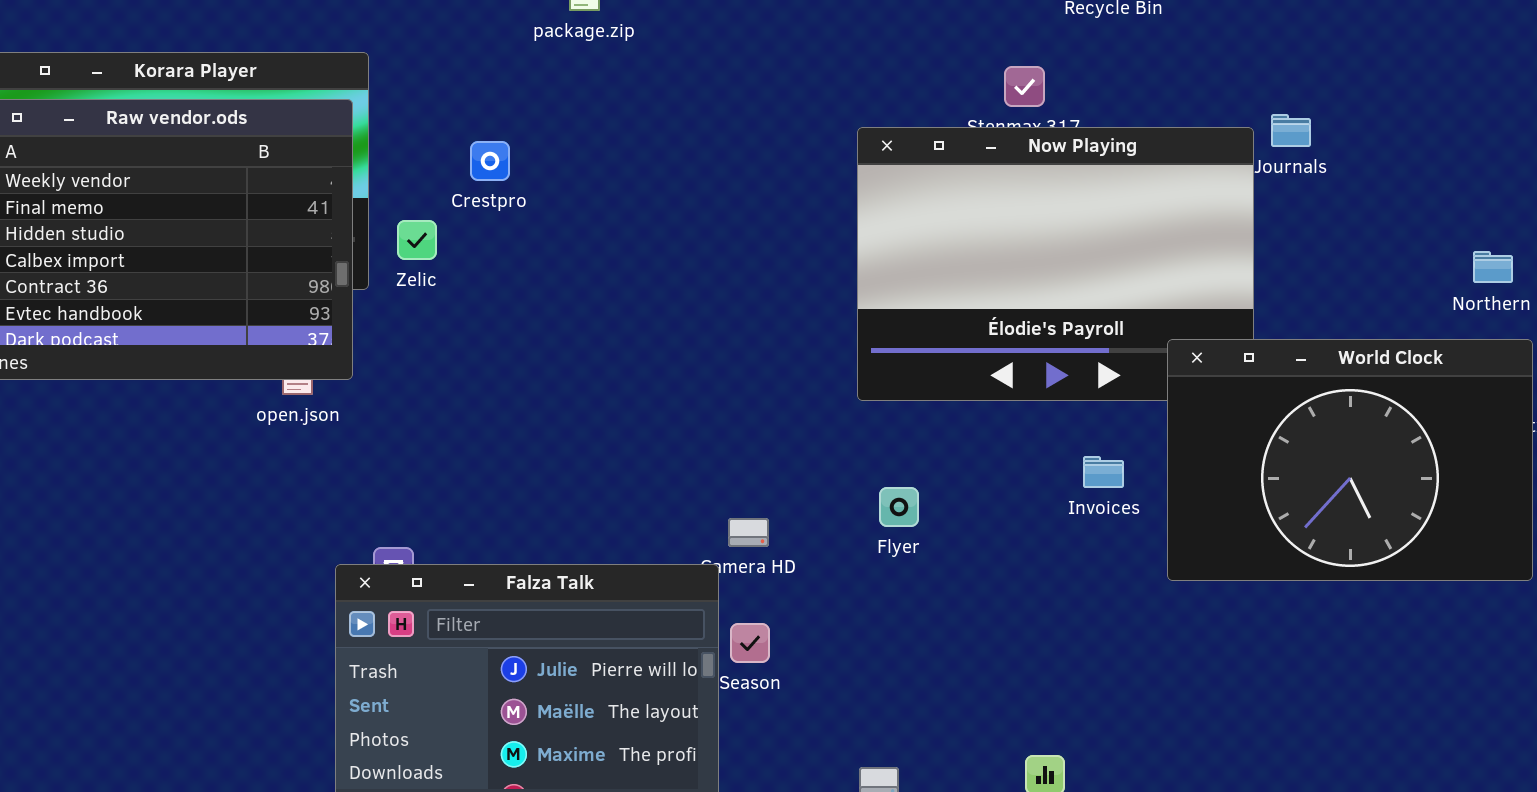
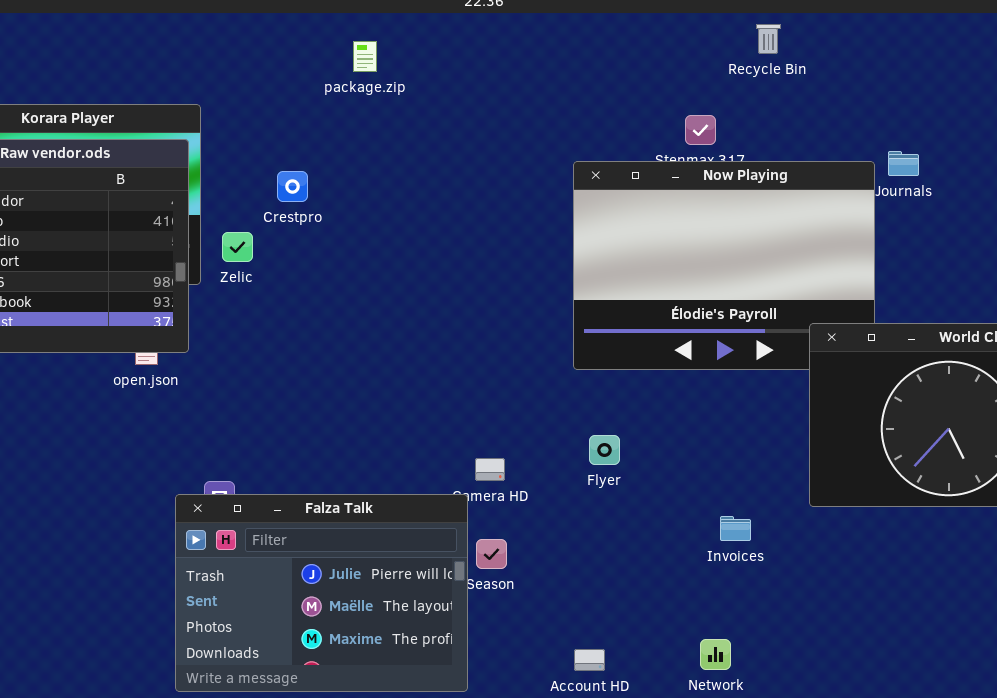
Invoices: [1083,456,1124,488] -> [720,516,751,541], moved

